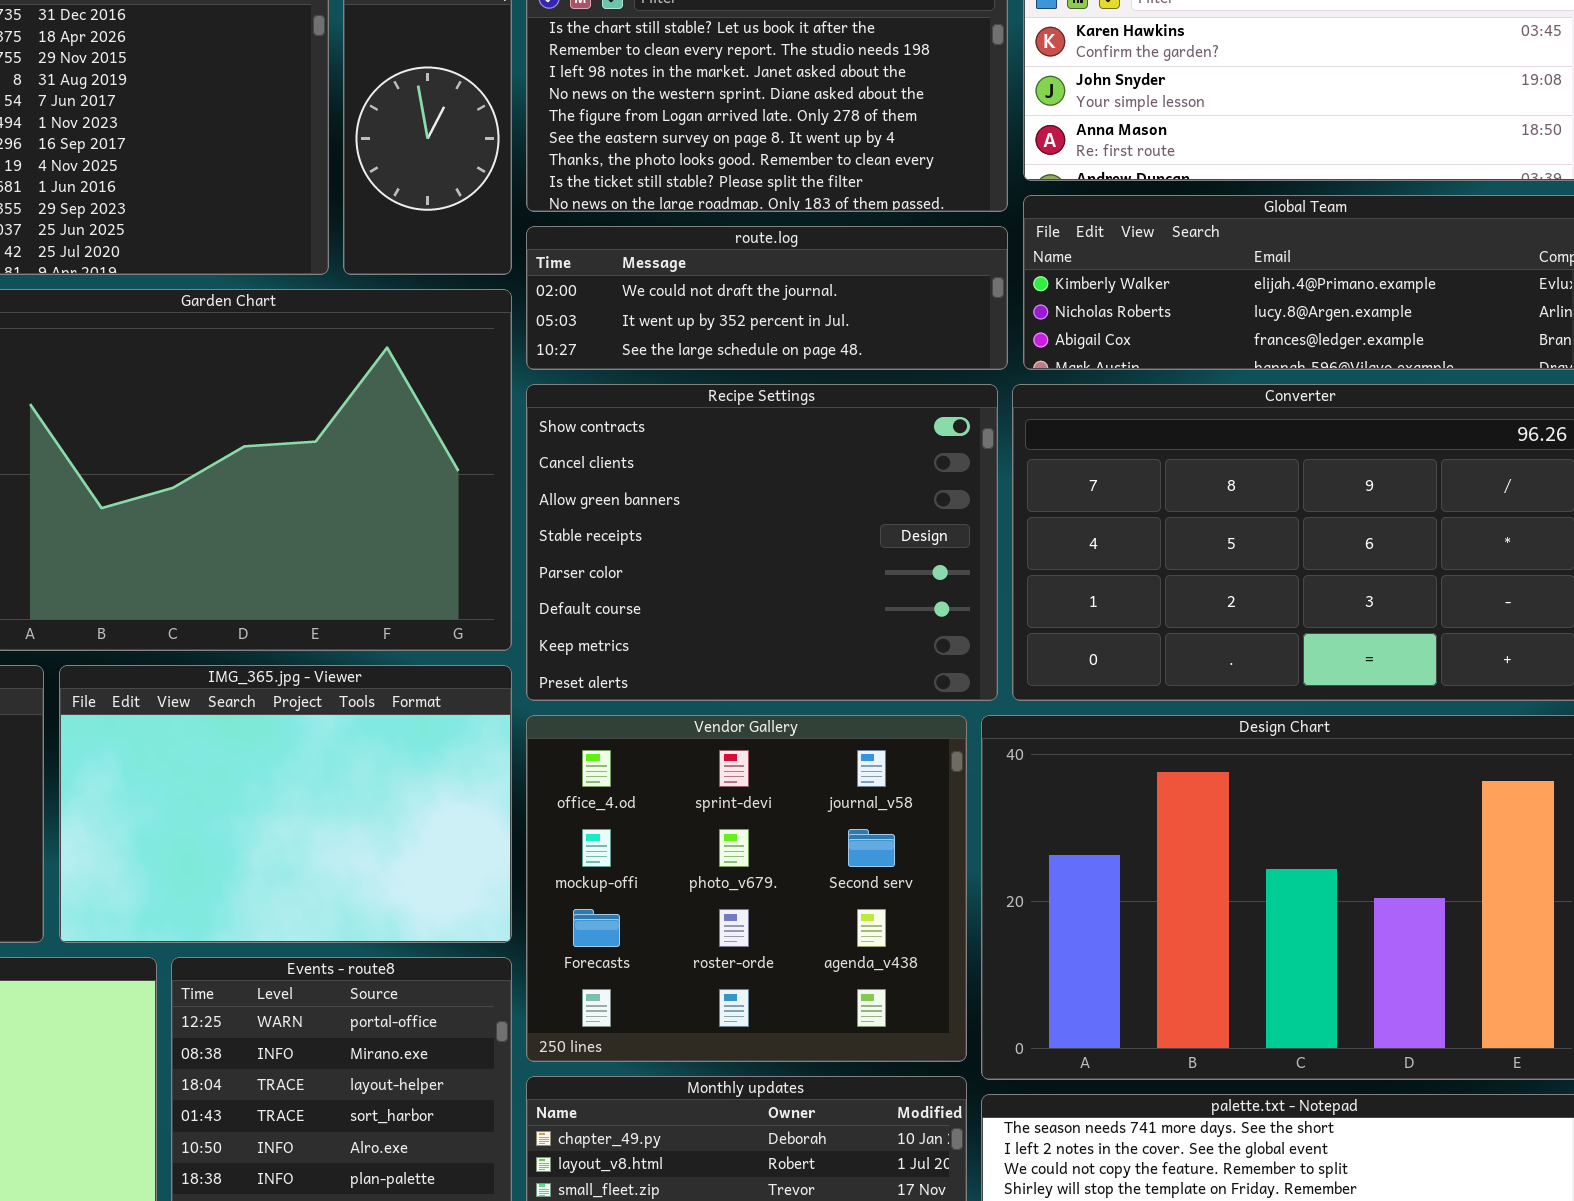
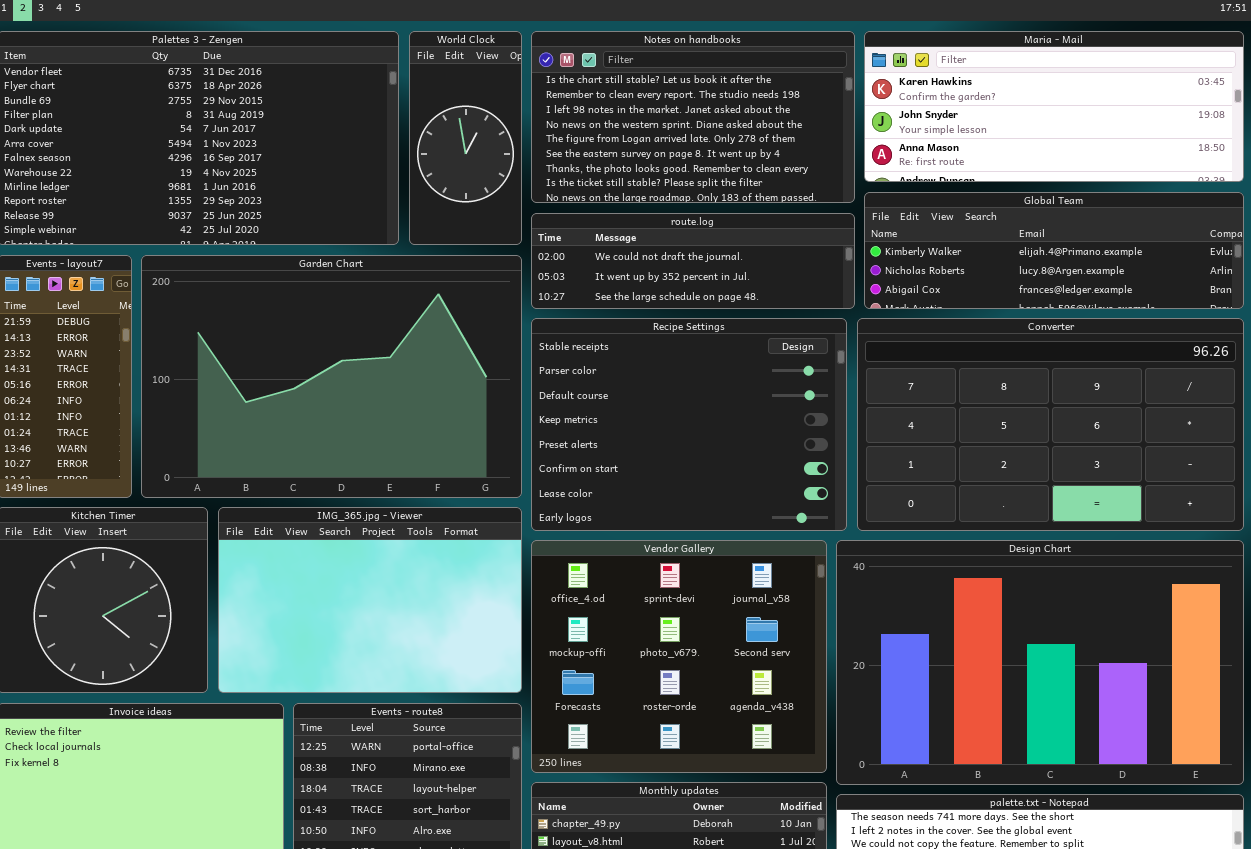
Recipe Settings: [526,384,998,701] -> [531,318,847,531], scrolled down 3 rows

